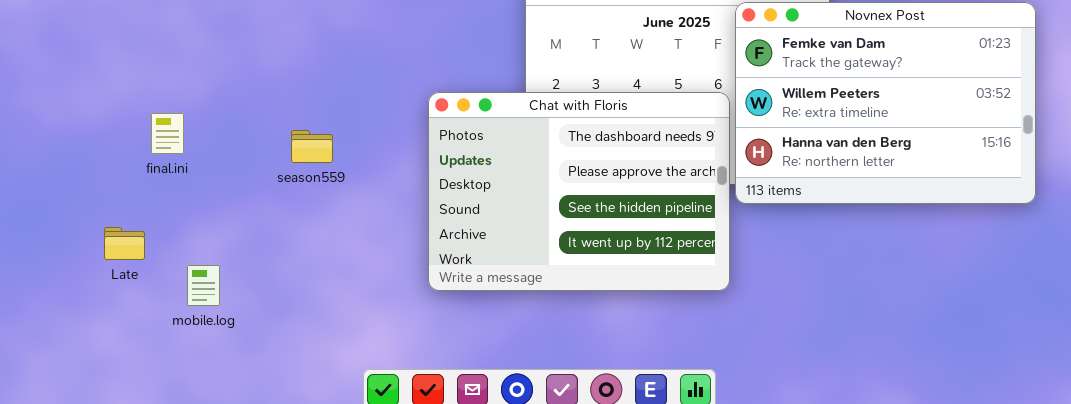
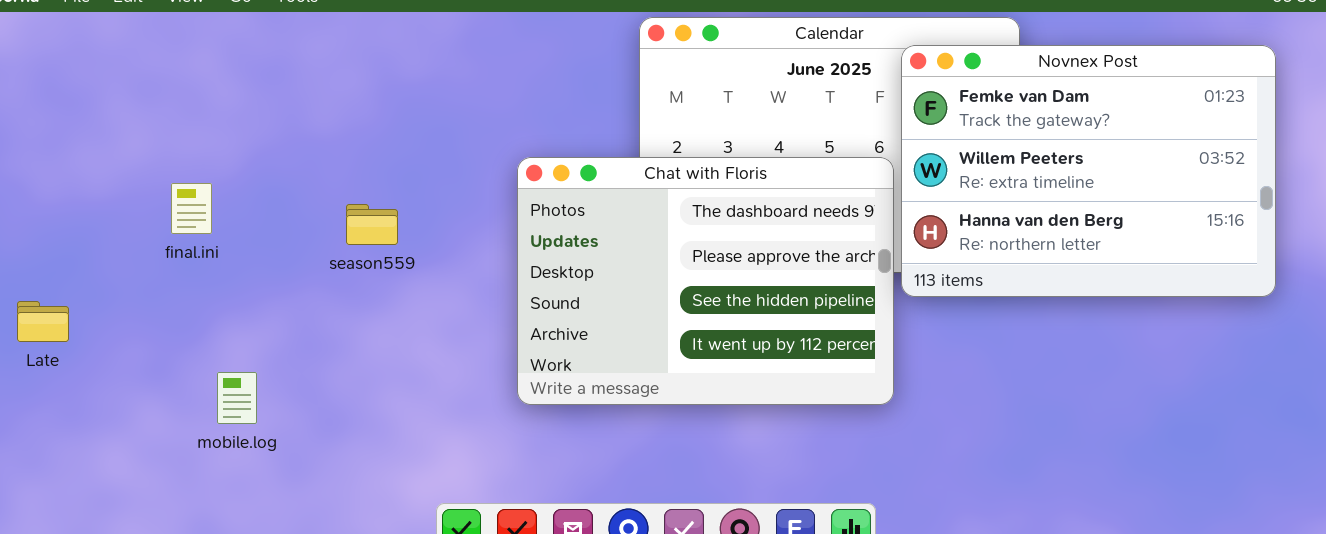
Late: [104,227,145,260] -> [17,301,69,342], moved

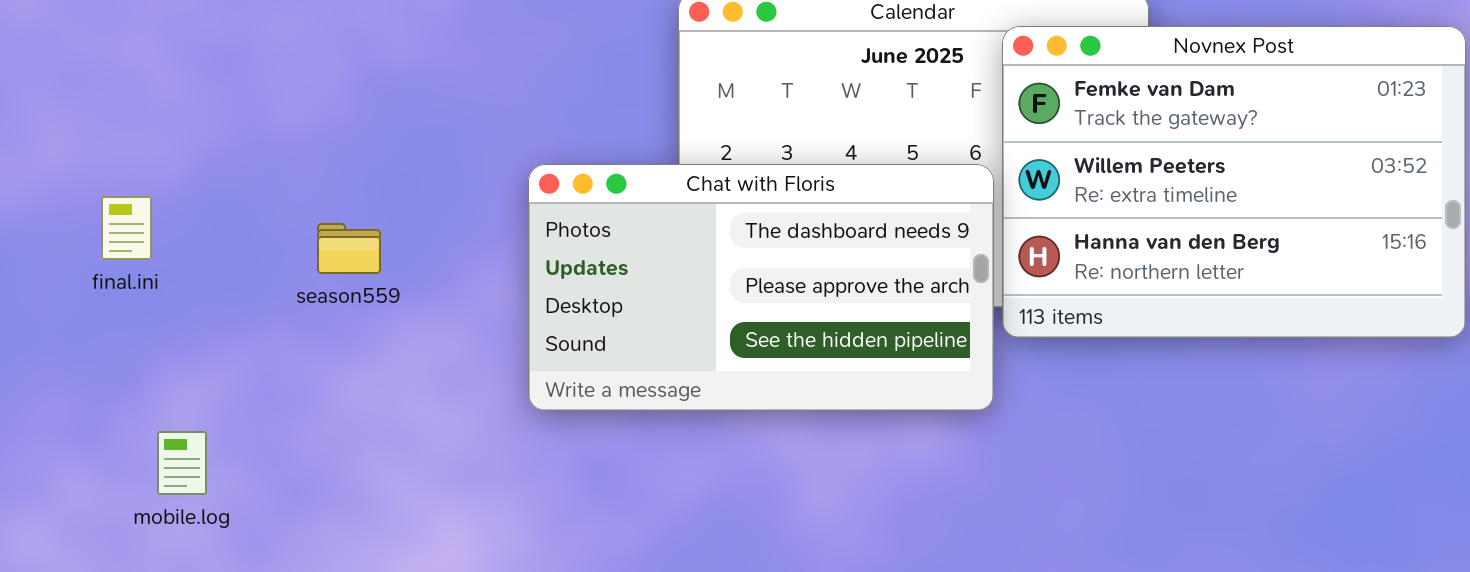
Chat with Floris: [517,157,894,405] -> [528,164,994,411], resized

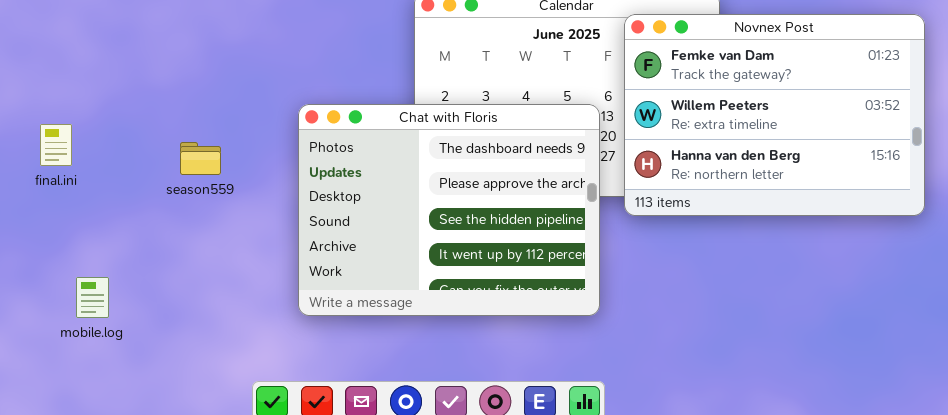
Chat with Floris: [528,164,994,411] -> [298,104,600,316], moved, resized

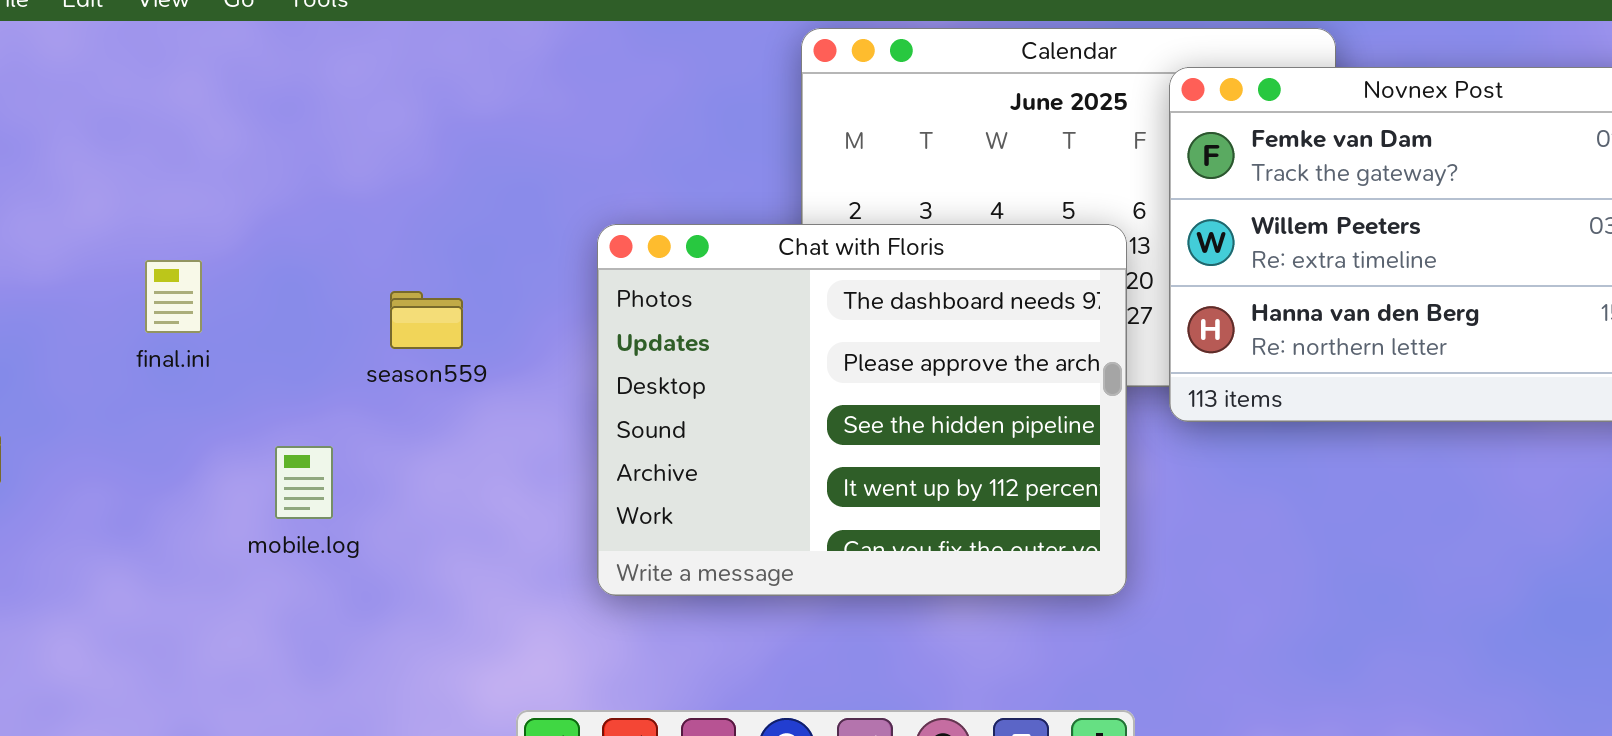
mobile.log: [76,277,109,318] -> [275,446,333,519], moved

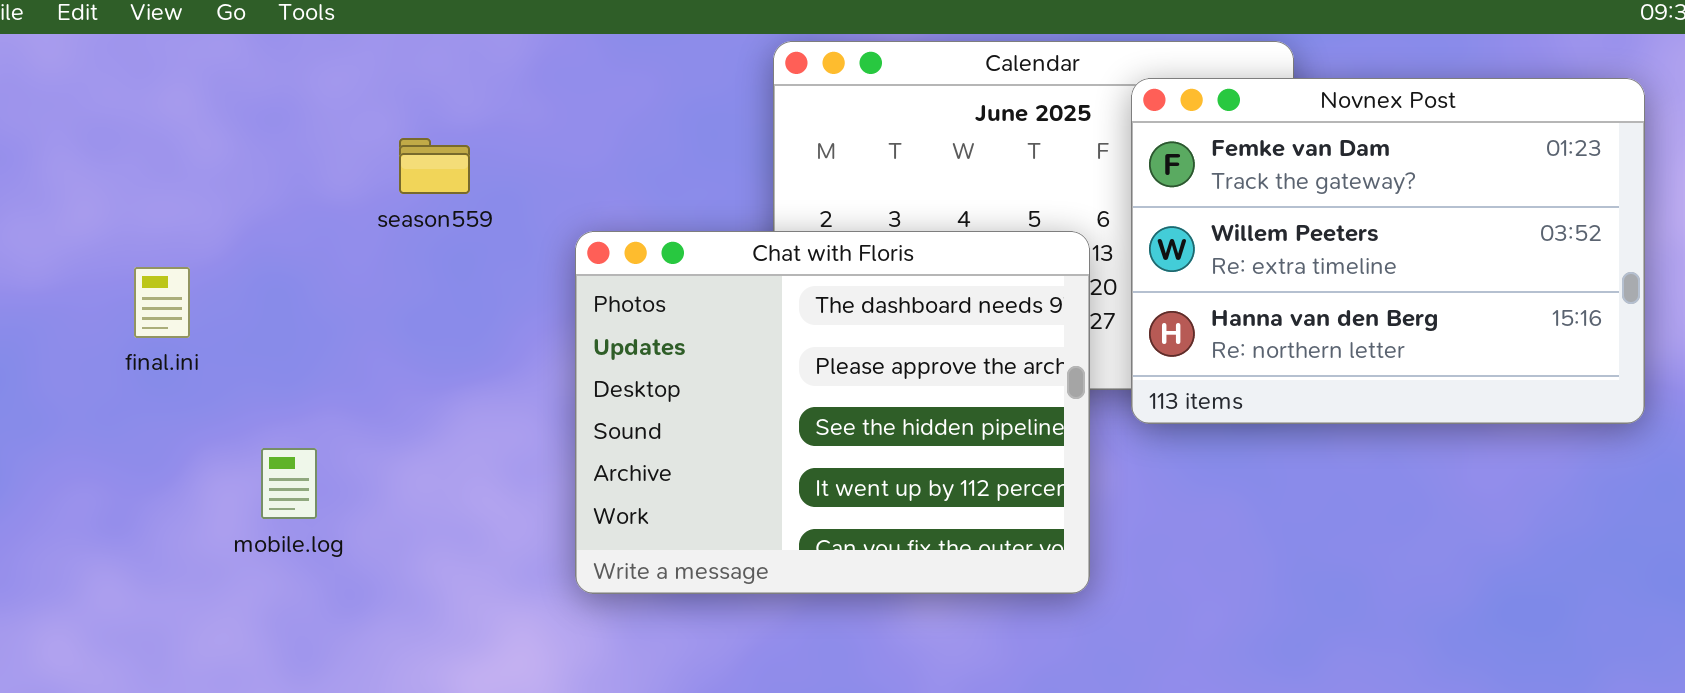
season559: [390,291,463,349] -> [399,138,470,194], moved

